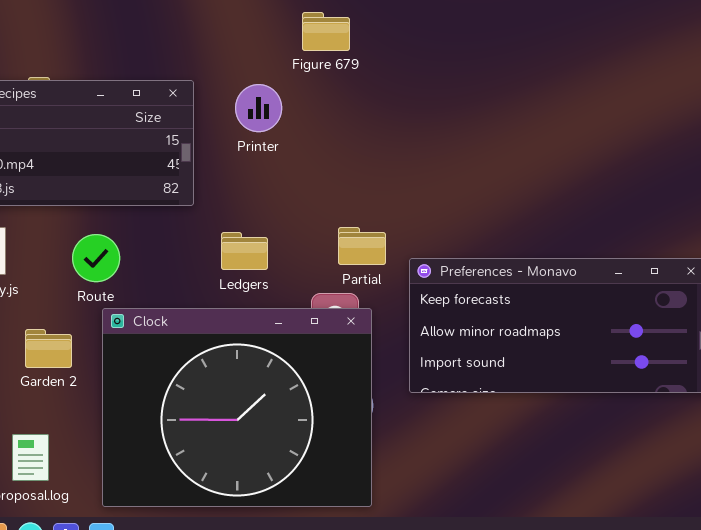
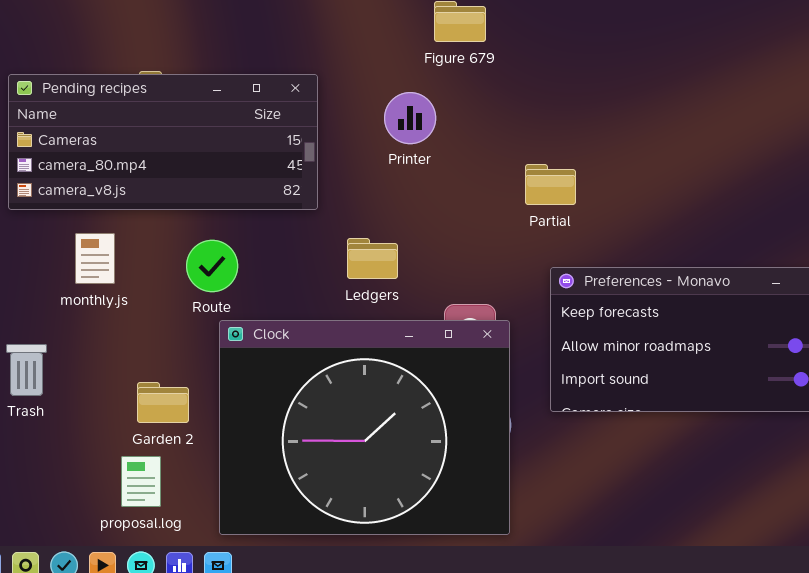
Printer: [235,84,282,132] -> [384,92,436,144], moved
Partial: [338,227,386,265] -> [525,164,576,205], moved
Garden 2: [25,329,72,368] -> [137,382,189,423], moved

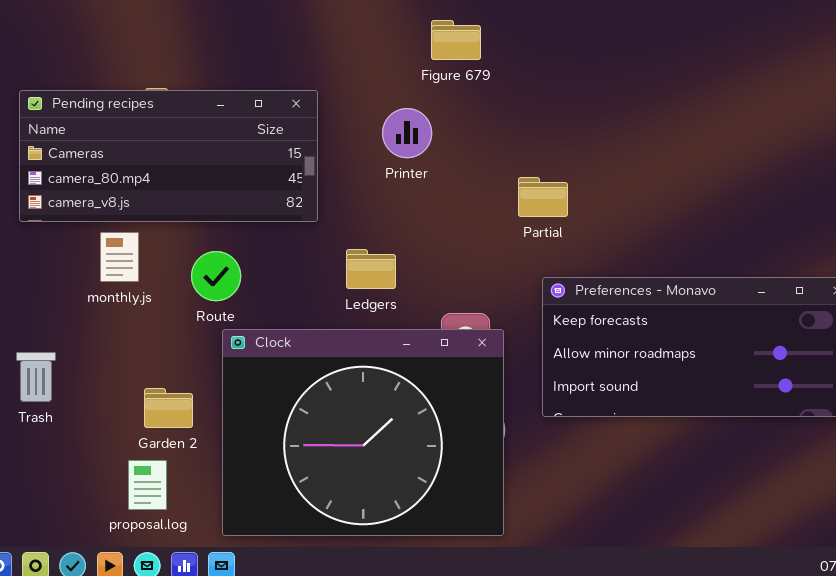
monthly.js: [75,233,115,284] -> [100,232,139,282], moved

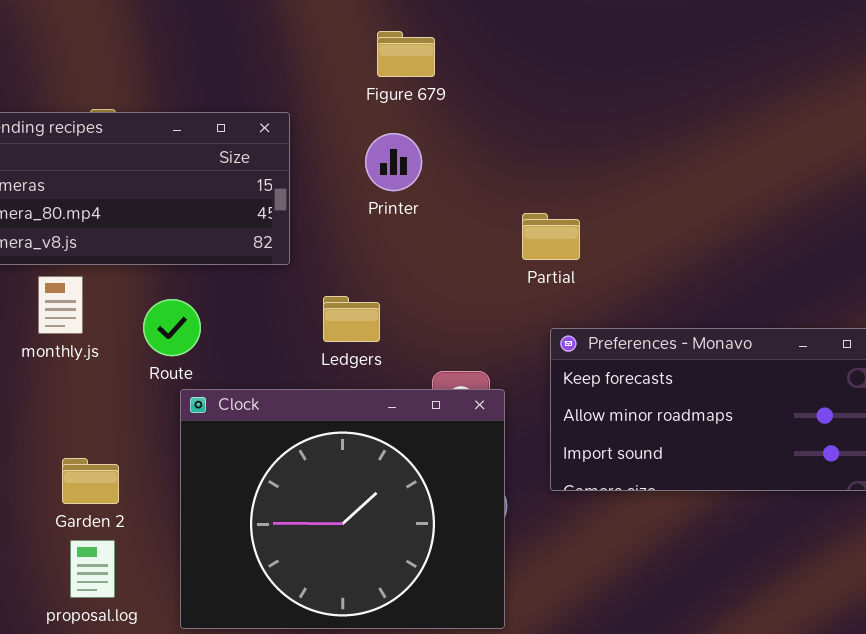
Figure 679: [431,20,481,60] -> [377,31,435,77], moved
Garden 2: [144,388,193,428] -> [62,458,119,504], moved

